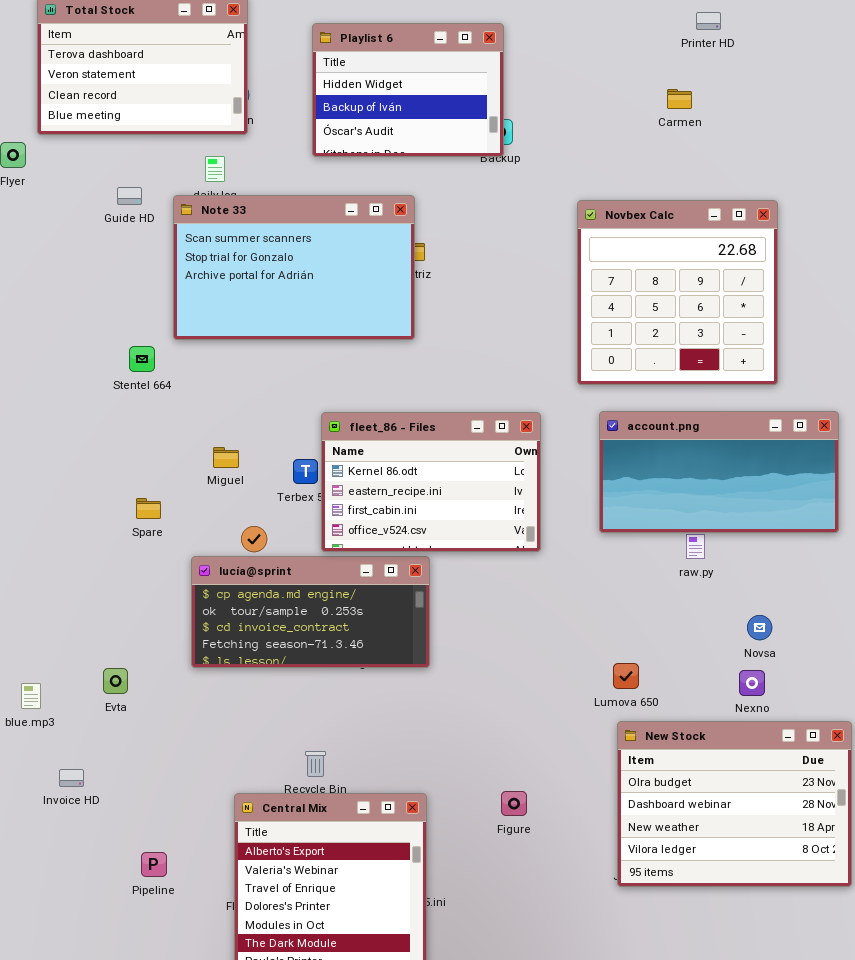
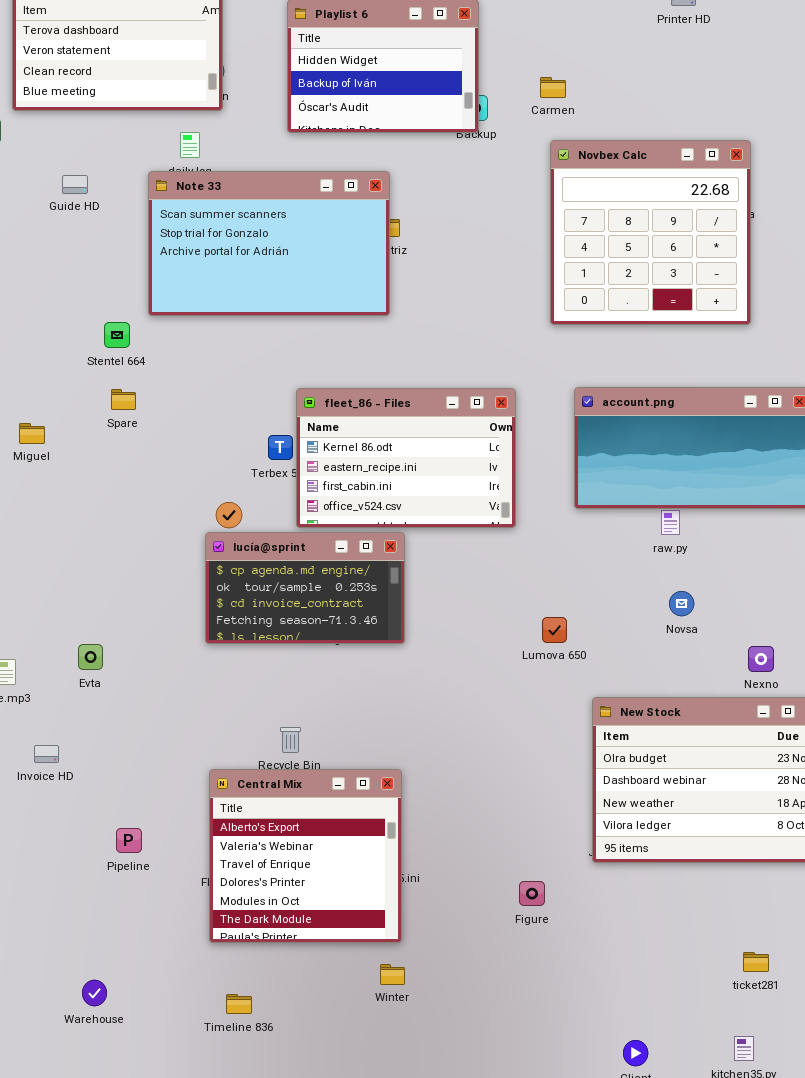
Carmen: [667,89,692,109] -> [540,77,566,98], moved
Guide HD: [117,187,142,205] -> [62,175,88,194], moved
Novbex Calc: [577,200,778,385] -> [550,140,751,325], moved
Miguel: [213,447,239,468] -> [19,423,45,444], moved
Spare: [136,498,161,519] -> [111,389,136,410], moved
lucía@sprint: [191,556,430,668] -> [205,532,405,644], resized
Novsa: [747,615,772,640] -> [669,591,694,616], moved
Lumova 650: [613,663,639,689] -> [542,617,567,643], moved
Nexno: [739,670,765,696] -> [748,646,774,672], moved
Figure: [501,791,527,816] -> [519,881,545,906], moved

